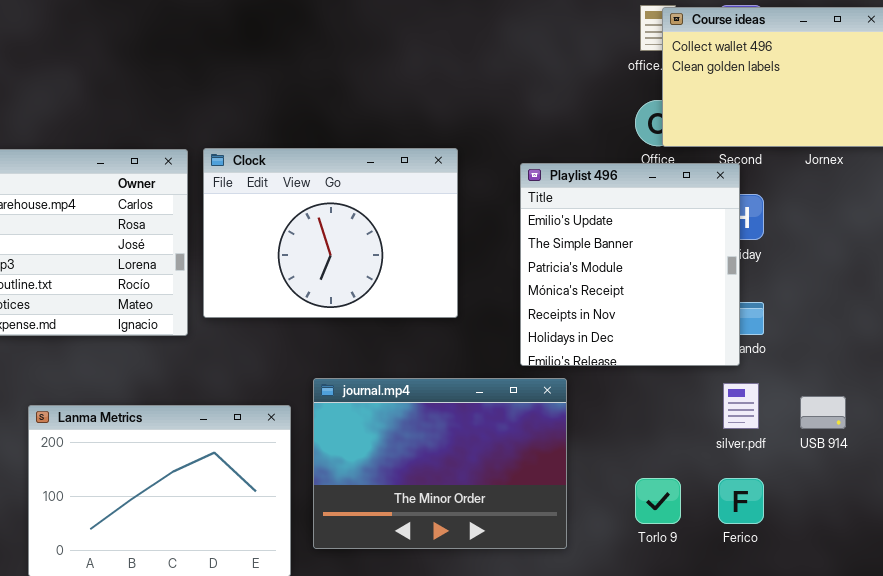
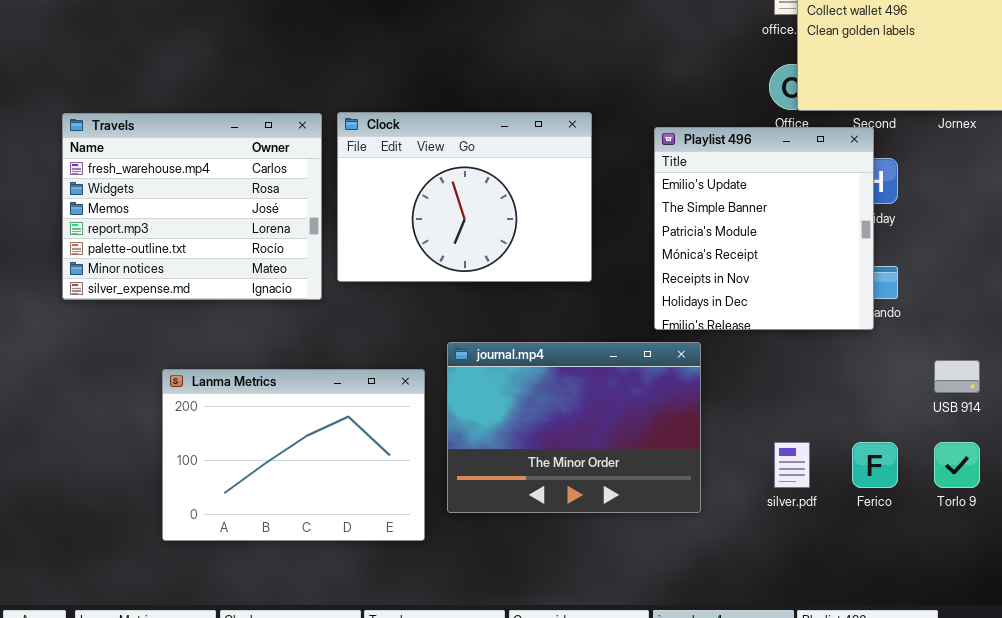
silver.pdf: [723,383,759,429] -> [774,442,810,488], moved
Torlo 9: [635,478,681,524] -> [934,442,980,488], moved

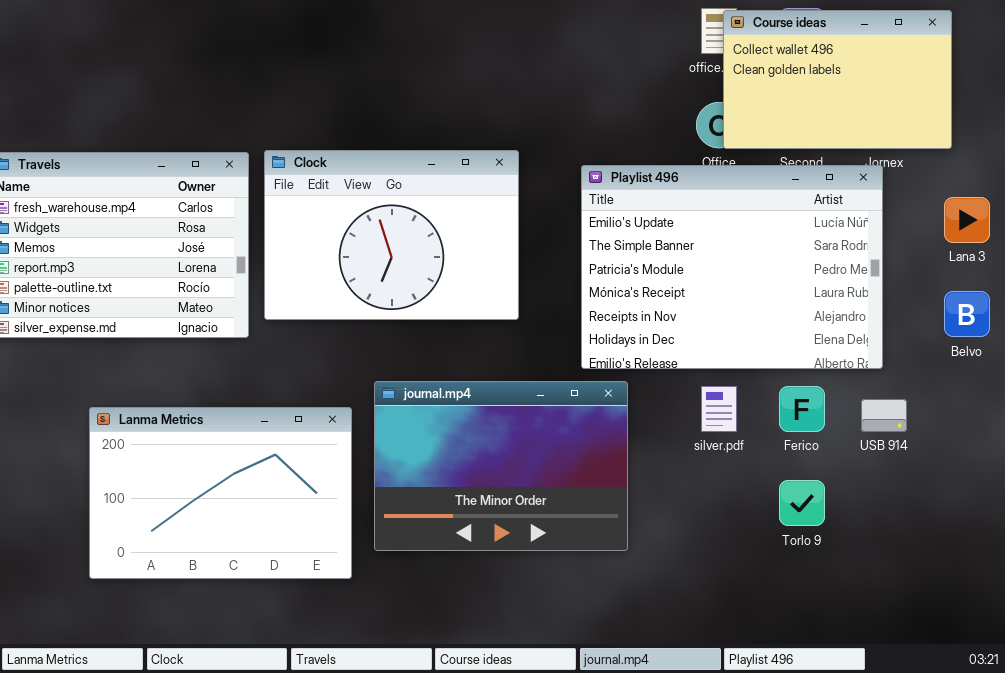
Playlist 496: [654,127,874,330] -> [581,165,883,369], resized
silver.pdf: [774,442,810,488] -> [701,386,737,432], moved
Ferico: [852,442,898,488] -> [779,386,825,432], moved
Torlo 9: [934,442,980,488] -> [779,480,825,526], moved

